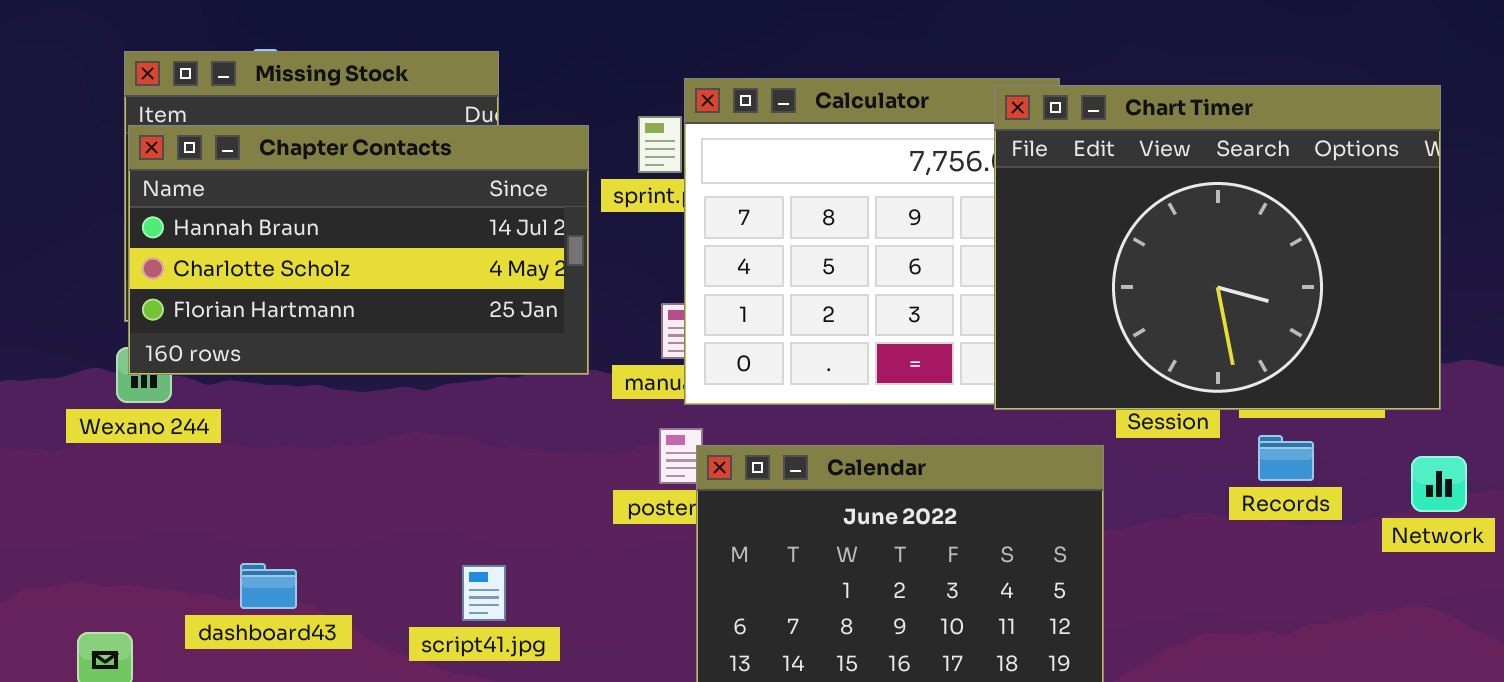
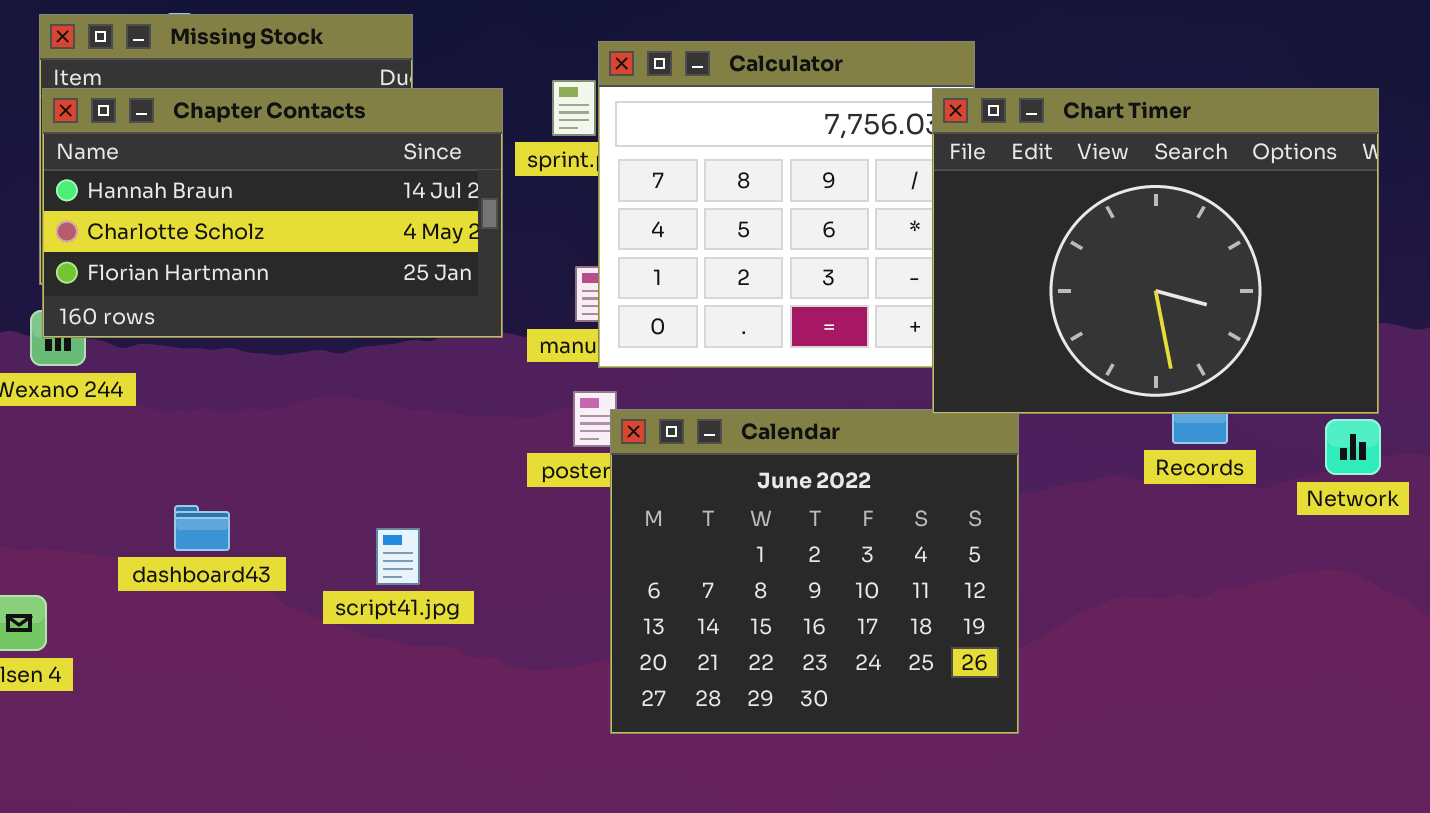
Chart Timer: [994,85,1441,410] -> [932,88,1379,414], moved
dashboard43: [240,563,297,609] -> [174,505,230,551], moved

